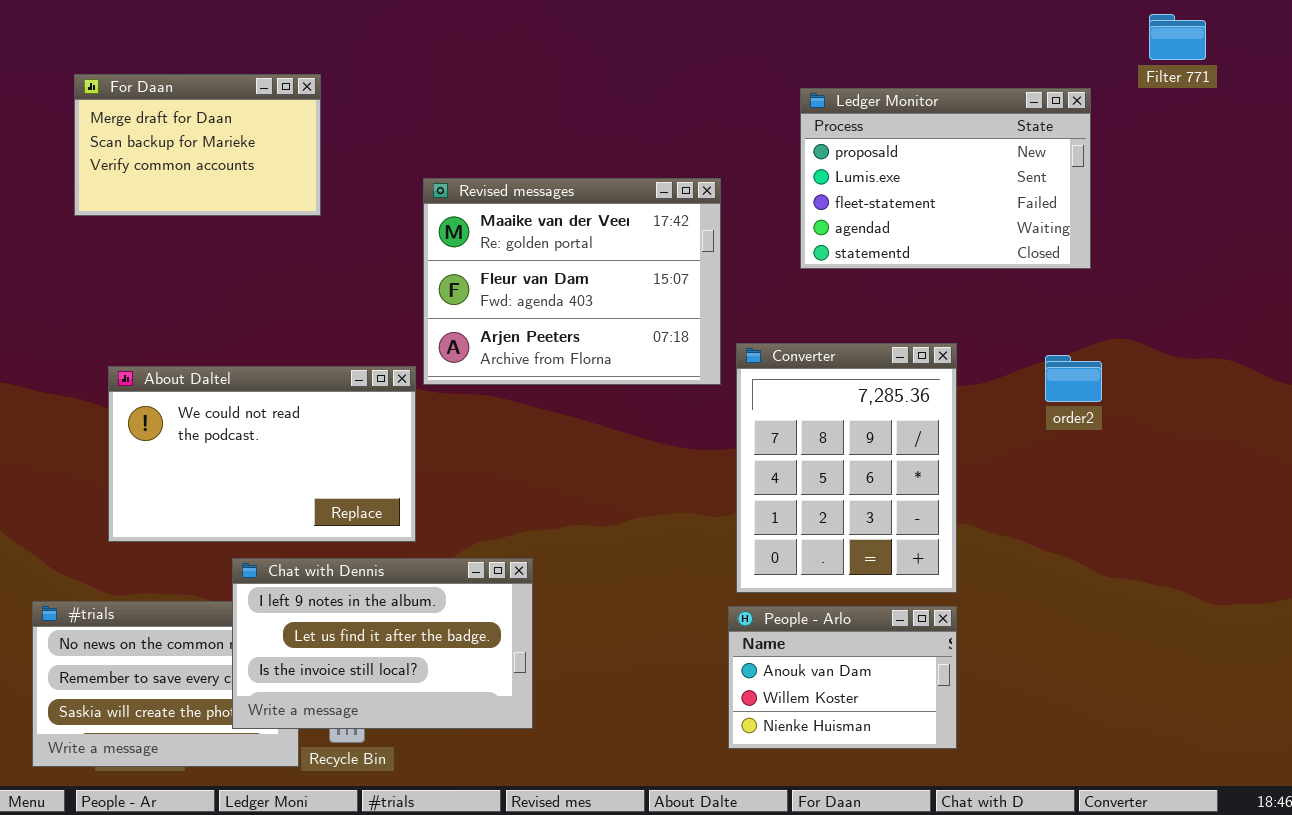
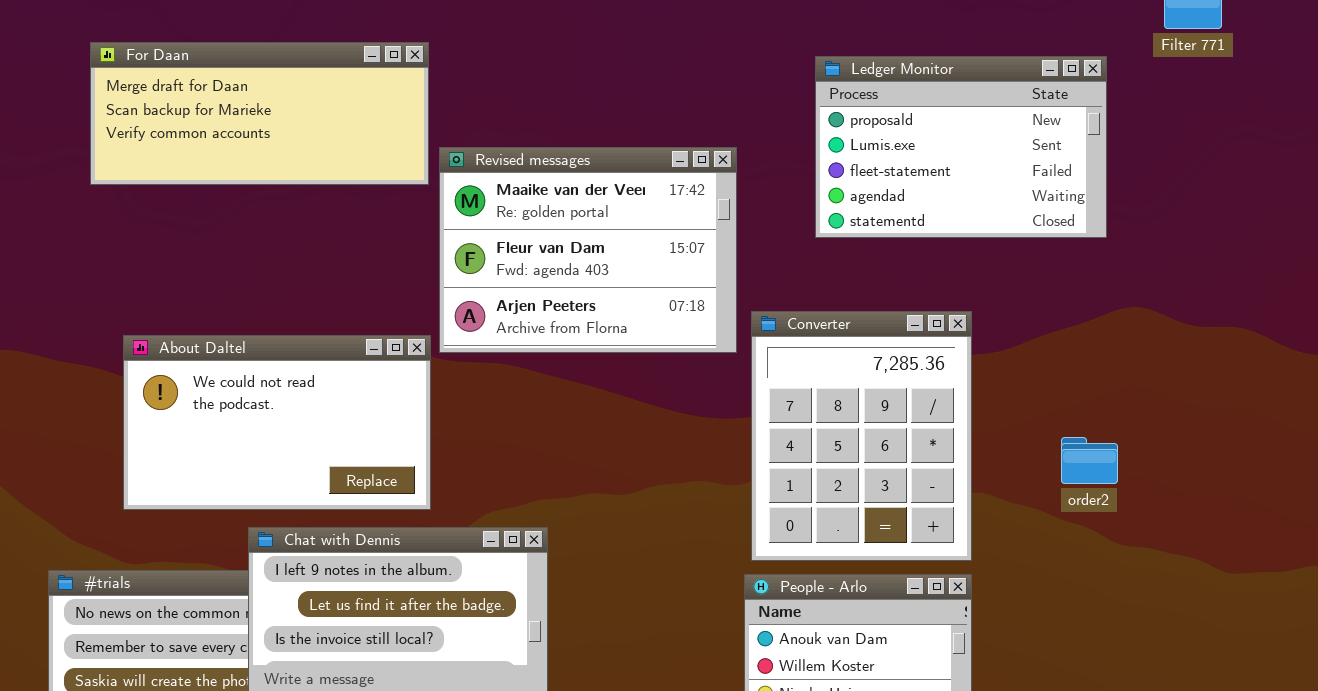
For Daan: [74,74,321,216] -> [90,42,429,185], resized
order2: [1045,355,1102,402] -> [1061,437,1118,484], moved

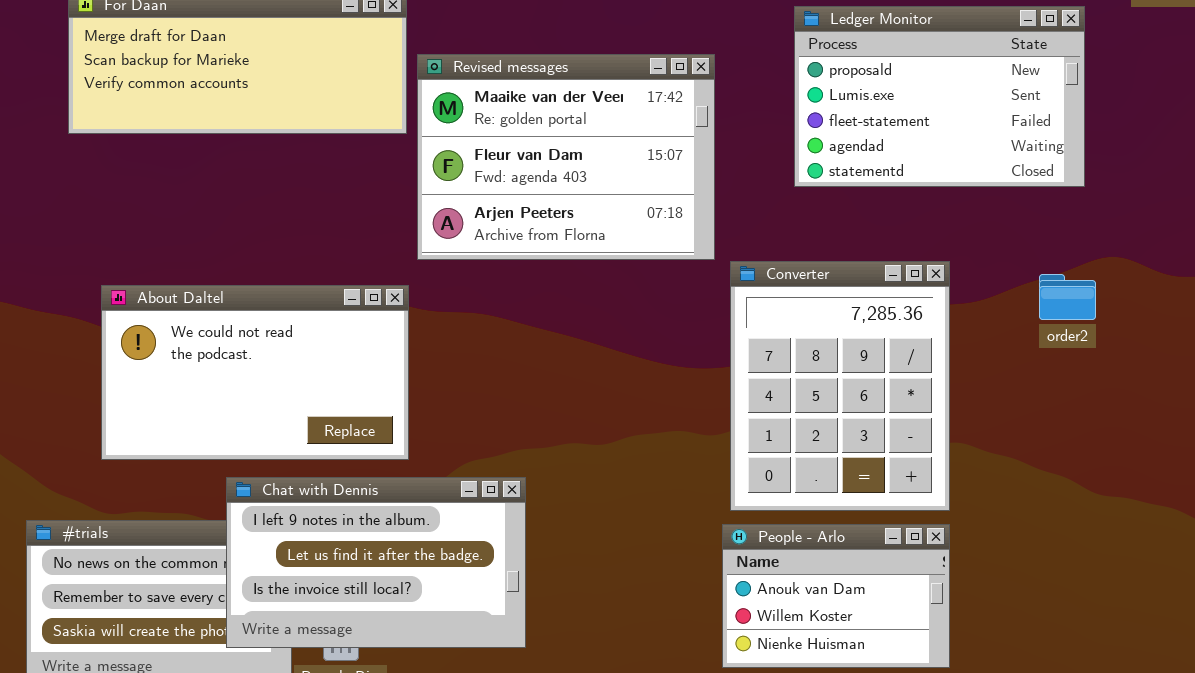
Revised messages: [439,147,737,353] -> [417,54,715,260], moved
order2: [1061,437,1118,484] -> [1039,274,1096,320], moved

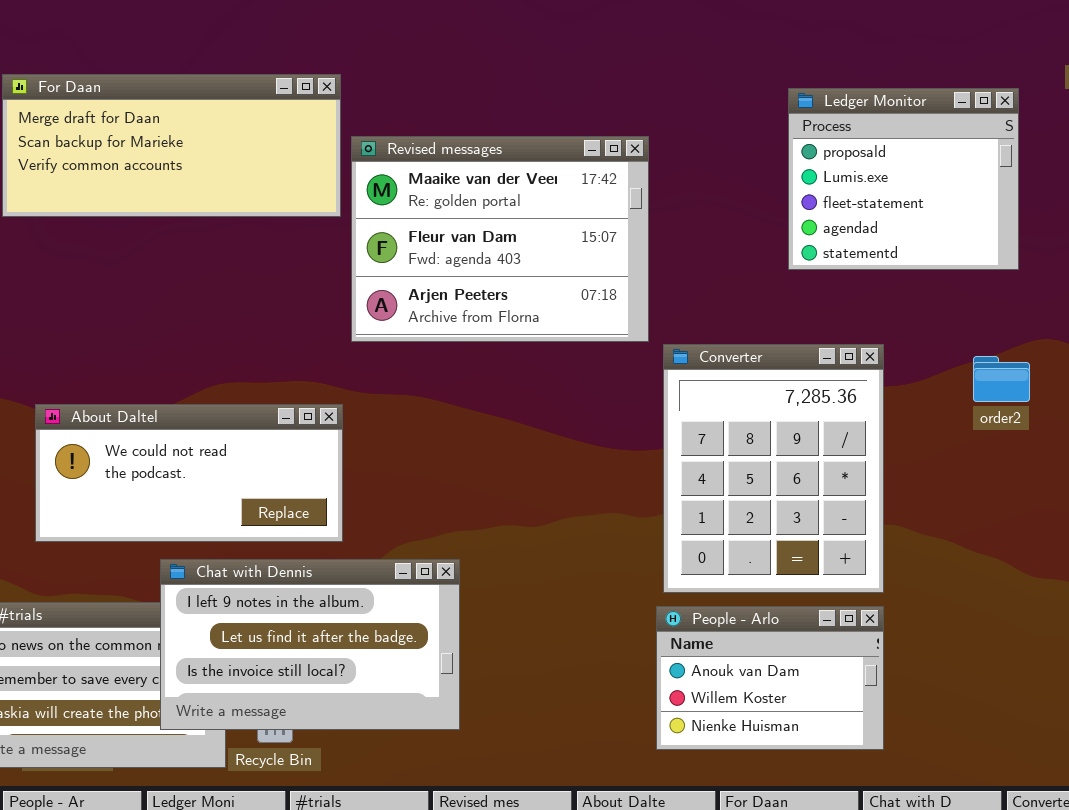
Ledger Monitor: [794,6,1085,187] -> [788,88,1019,270], resized
About Daltel: [101,285,409,460] -> [35,404,343,542], resized

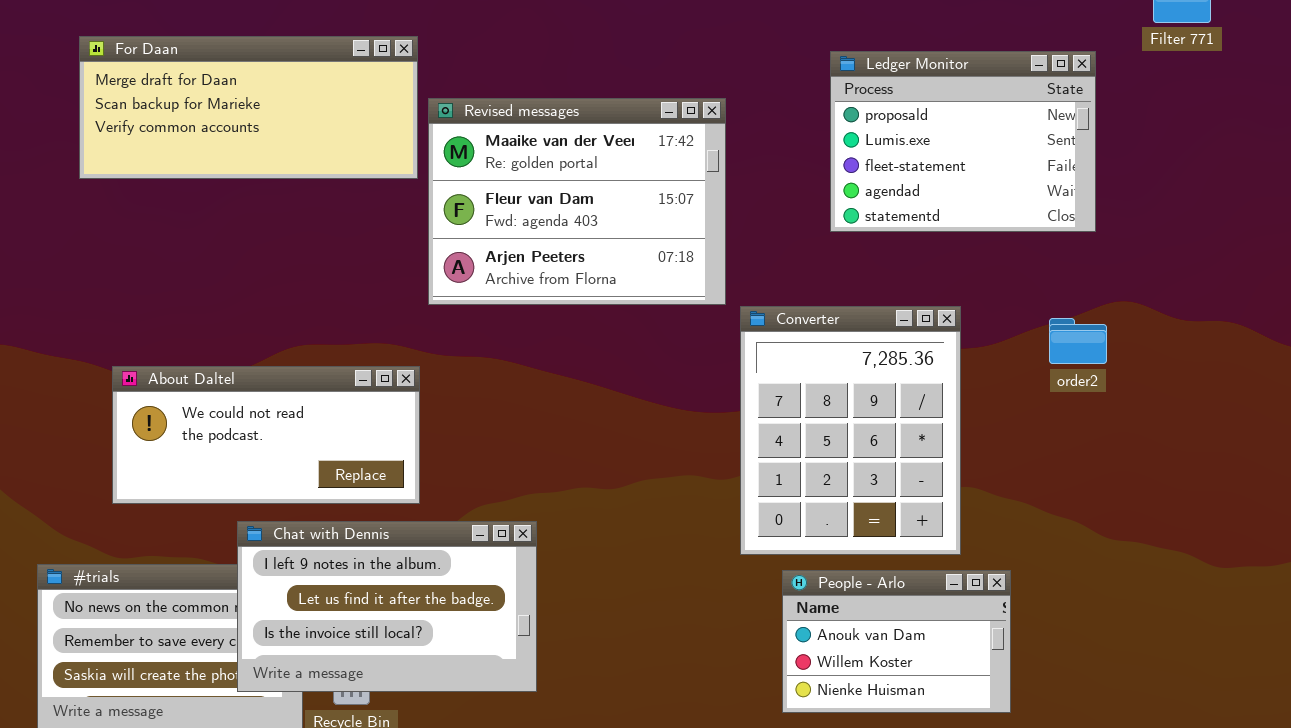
Ledger Monitor: [788,88,1019,270] -> [830,51,1096,232], resized
People - Arlo: [656,606,884,750] -> [782,570,1011,713], moved

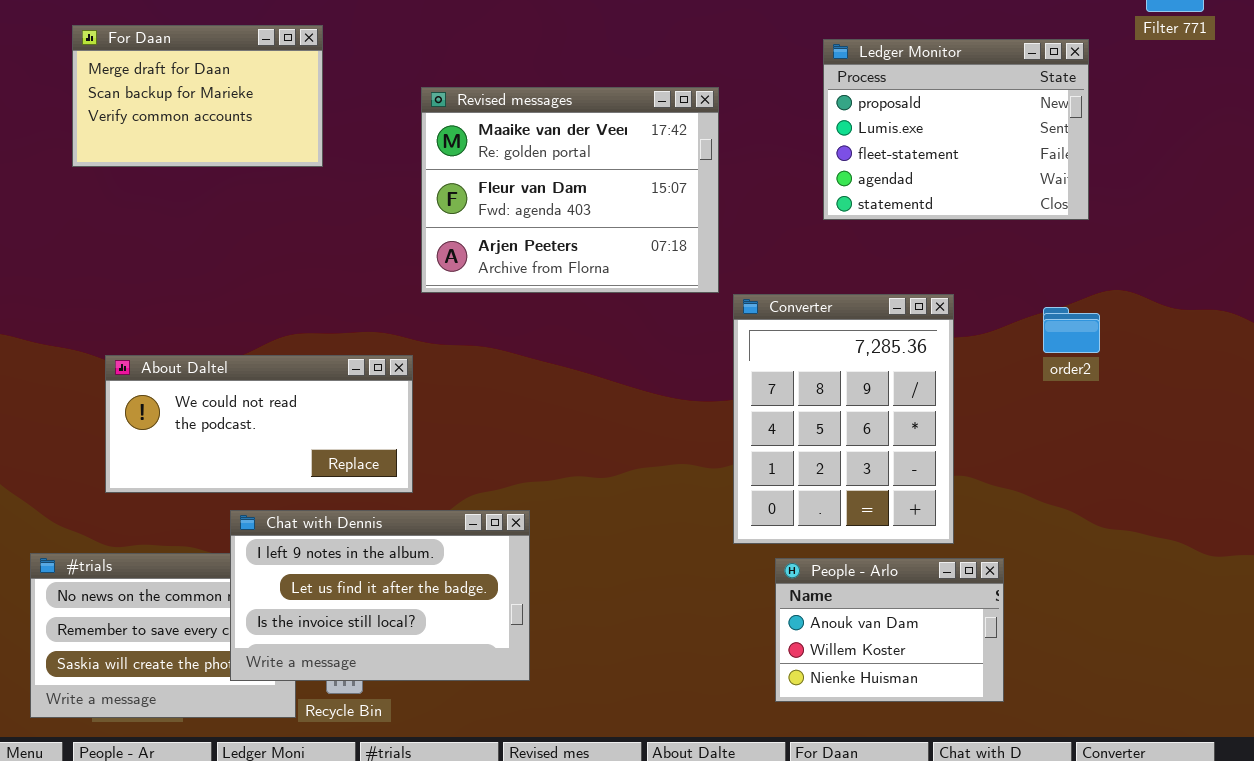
For Daan: [79,36,418,179] -> [72,25,323,167], resized

